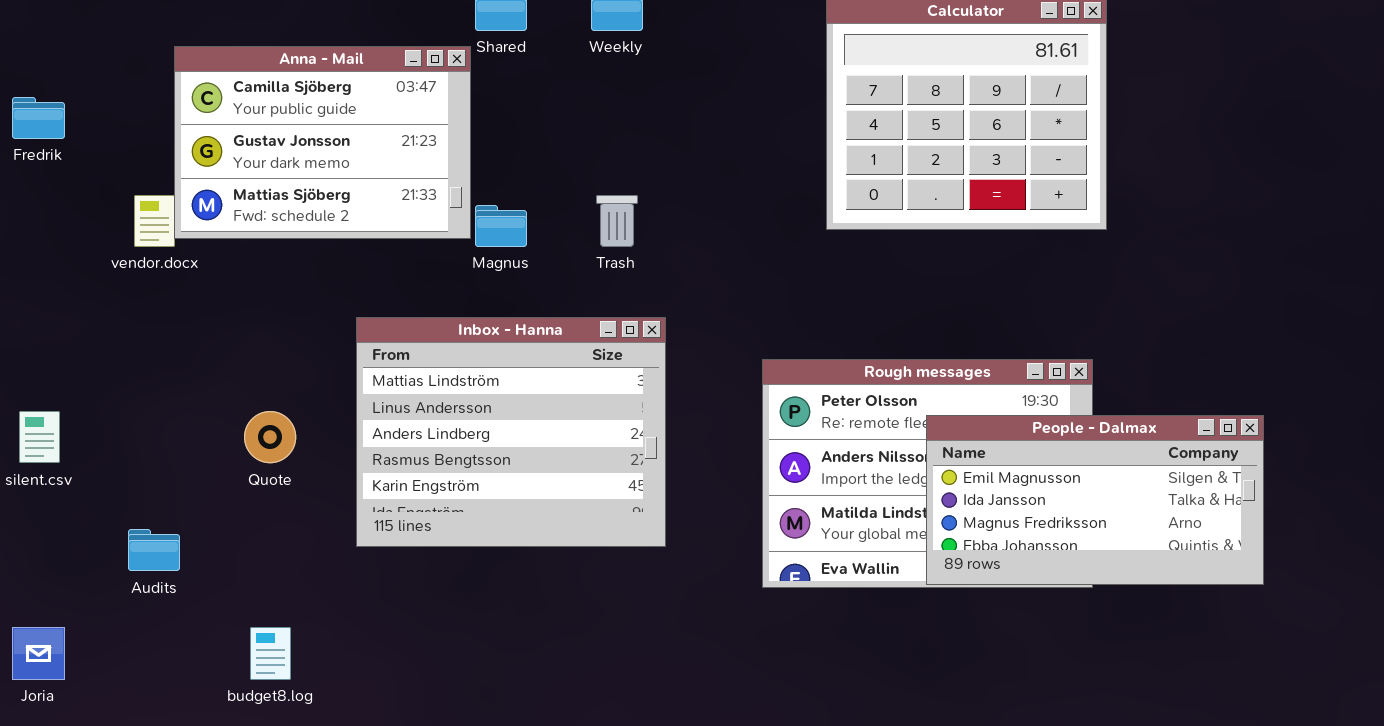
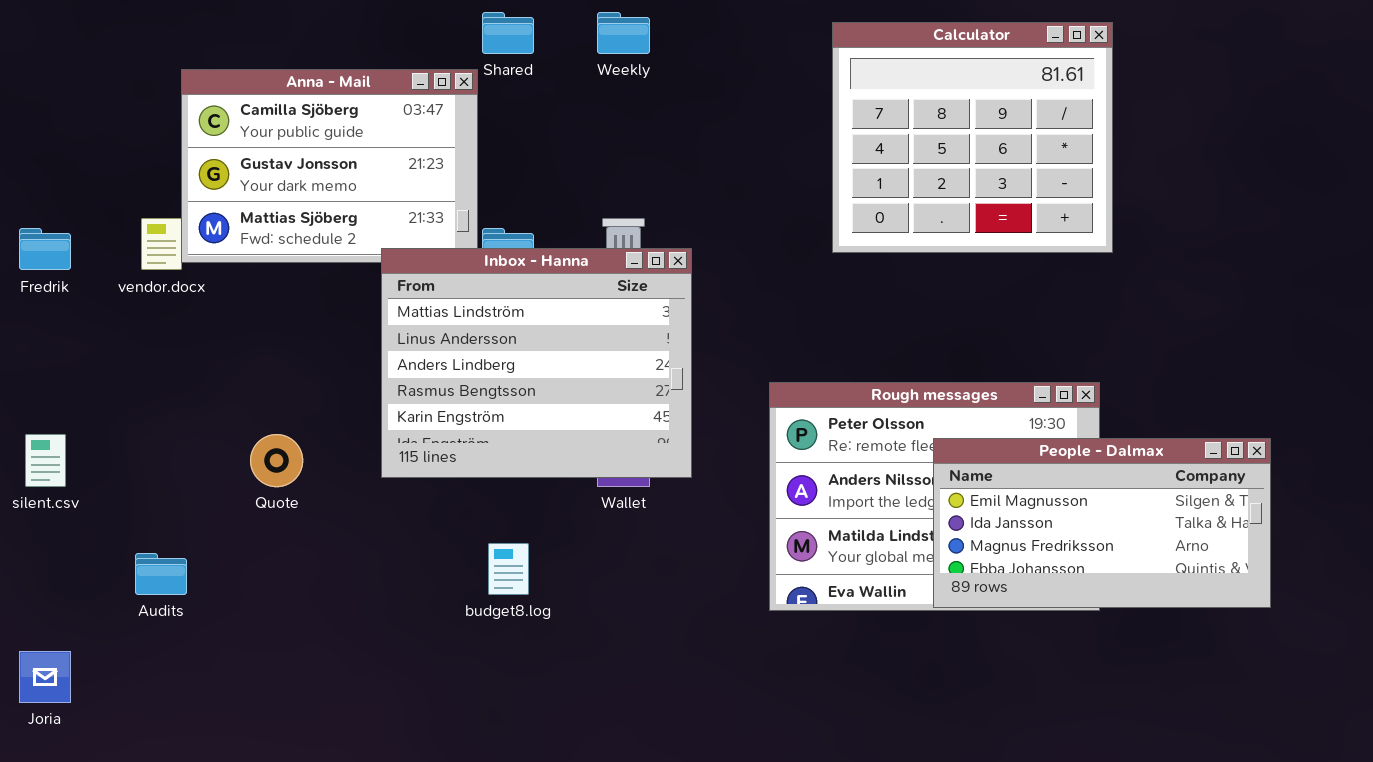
Fredrik: [12,97,65,139] -> [19,228,71,270], moved
Inbox - Hanna: [356,317,666,547] -> [381,248,692,478], moved
budget8.log: [250,627,291,680] -> [488,543,529,595], moved

